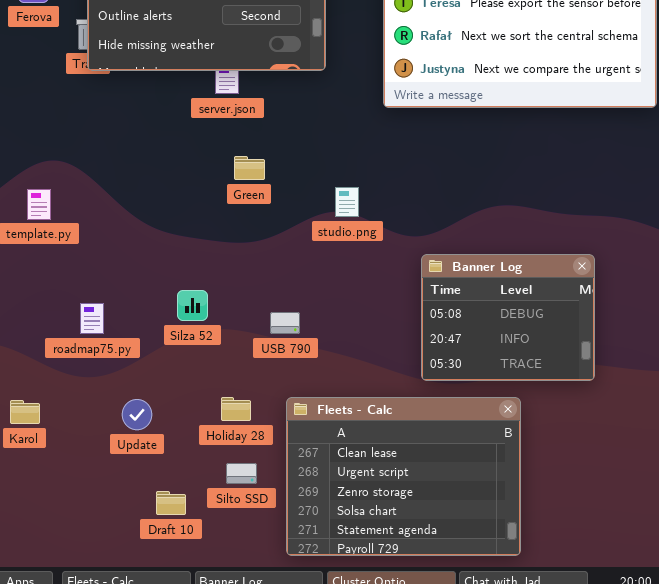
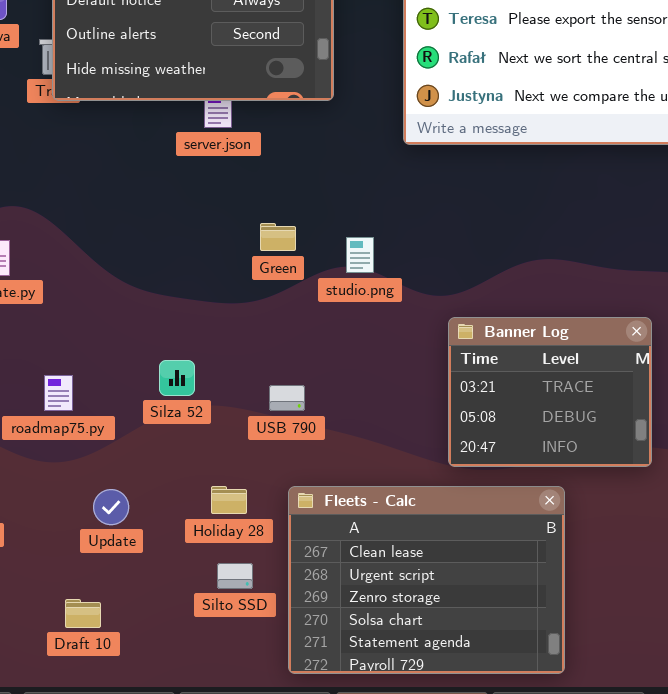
Green: [234,156,265,180] -> [260,223,296,251], moved
Banner Log: [421,254,595,381] -> [448,317,652,467], scrolled up 1 row
Draft 10: [156,491,186,515] -> [65,599,101,628], moved

